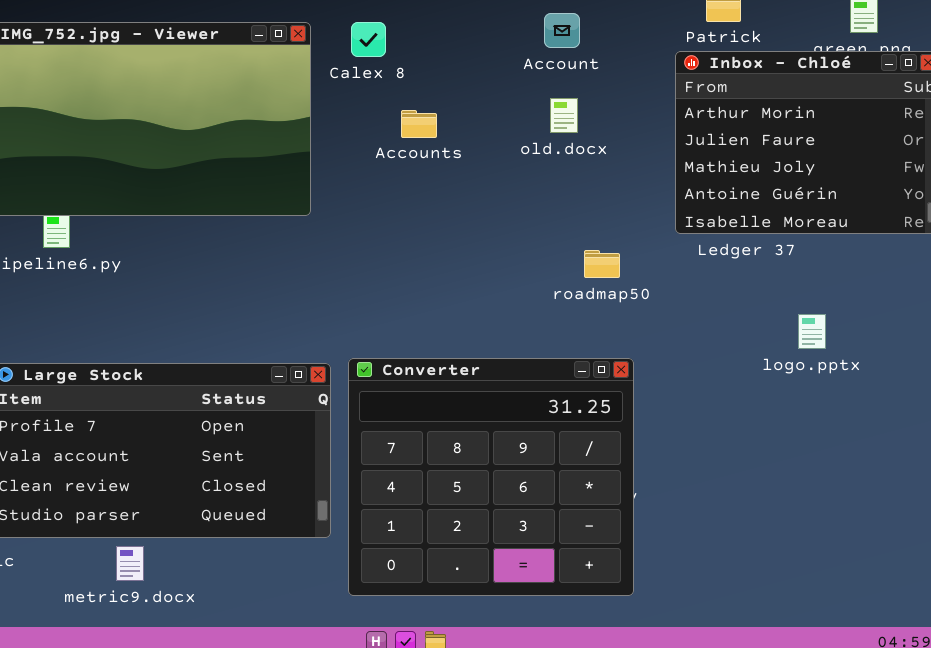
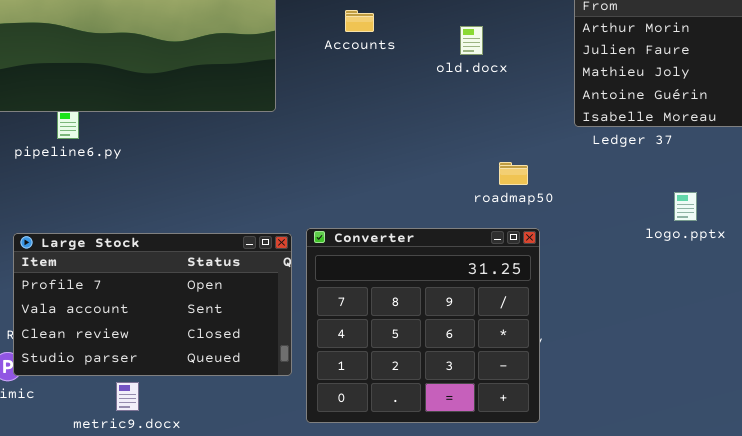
old.docx: [550,98,578,133] -> [460,26,483,55], moved
Accounts: [401,110,437,138] -> [345,10,374,32], moved
roadmap50: [584,250,620,278] -> [499,162,528,185], moved

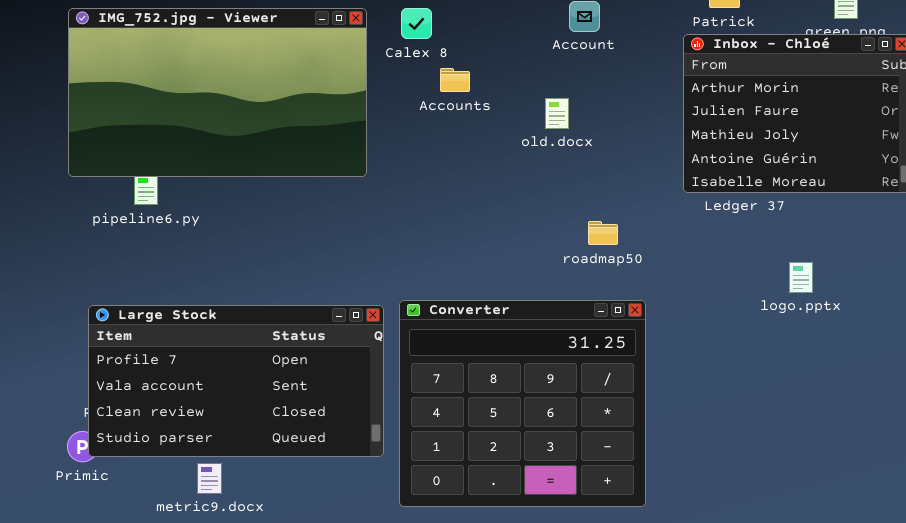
old.docx: [460,26,483,55] -> [545,98,569,129], moved
roadmap50: [499,162,528,185] -> [588,221,618,245], moved

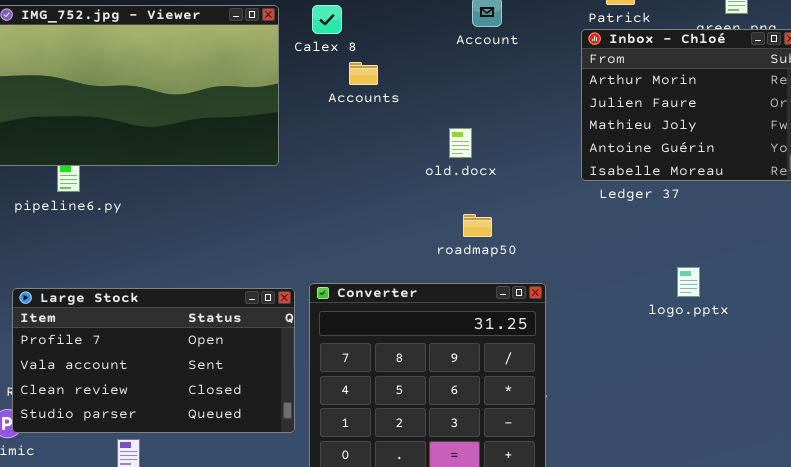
old.docx: [545,98,569,129] -> [449,128,472,158], moved
roadmap50: [588,221,618,245] -> [463,214,492,237], moved
logo.pptx: [789,262,813,293] -> [677,267,700,297], moved

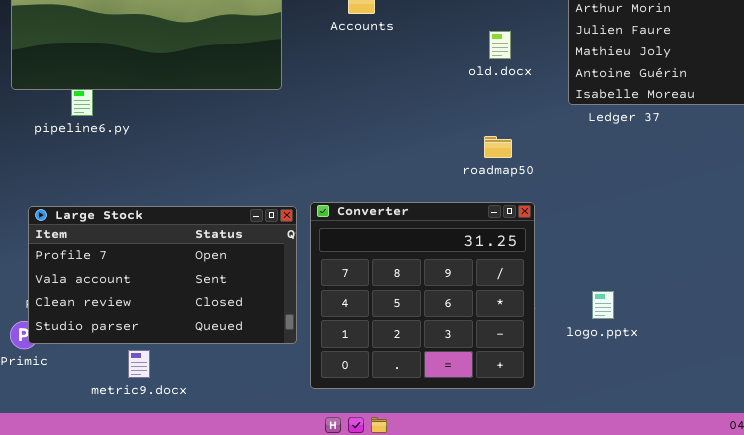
old.docx: [449,128,472,158] -> [489,31,511,59], moved
roadmap50: [463,214,492,237] -> [484,136,512,158], moved
logo.pptx: [677,267,700,297] -> [592,291,614,319], moved

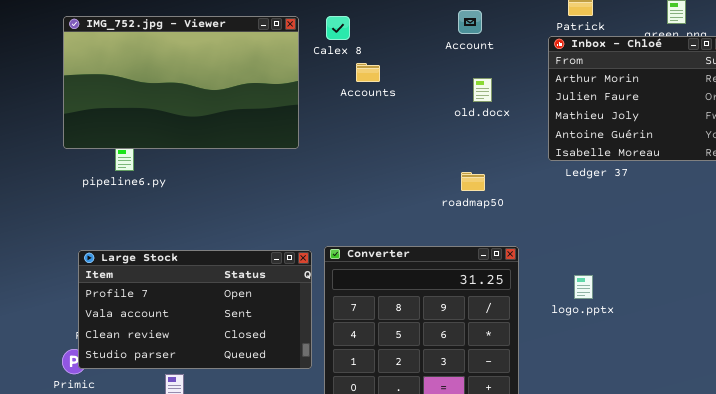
old.docx: [489,31,511,59] -> [473,78,492,102], moved
roadmap50: [484,136,512,158] -> [461,172,485,191], moved
logo.pptx: [592,291,614,319] -> [574,275,593,299], moved

